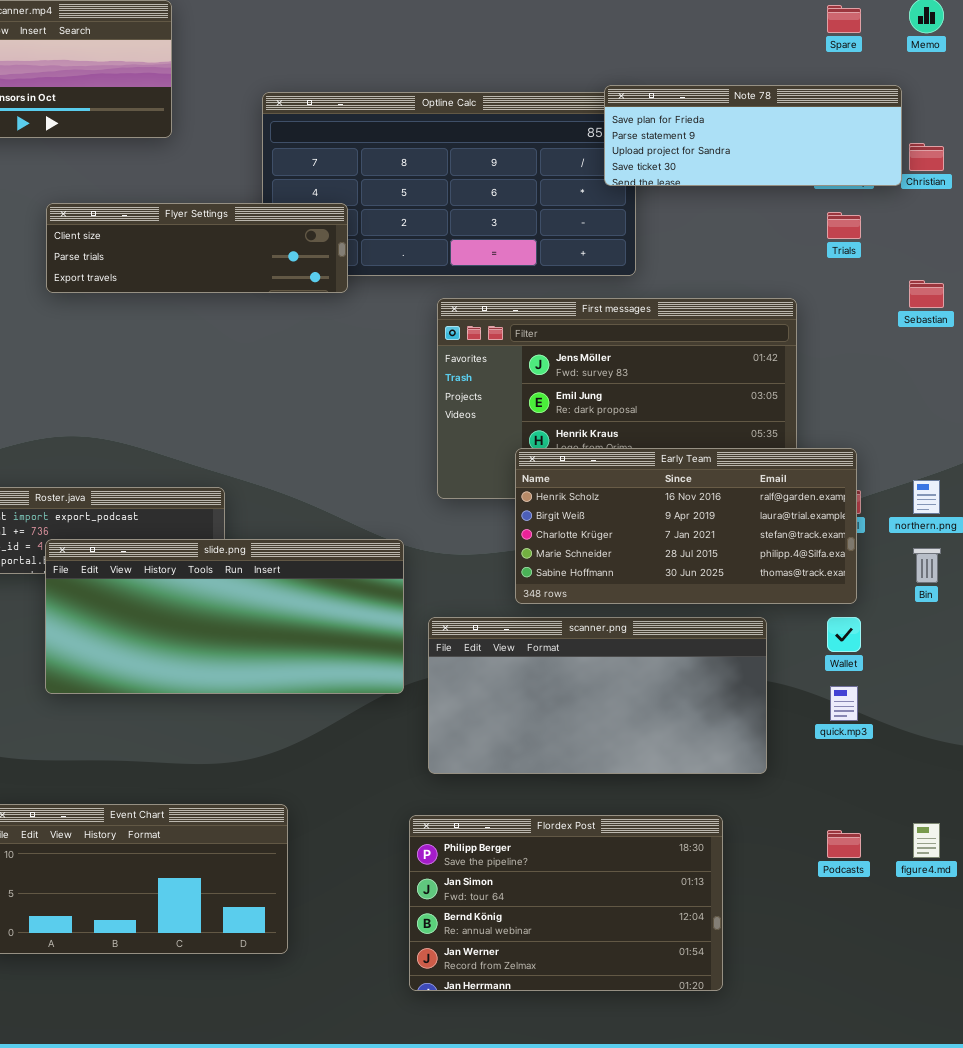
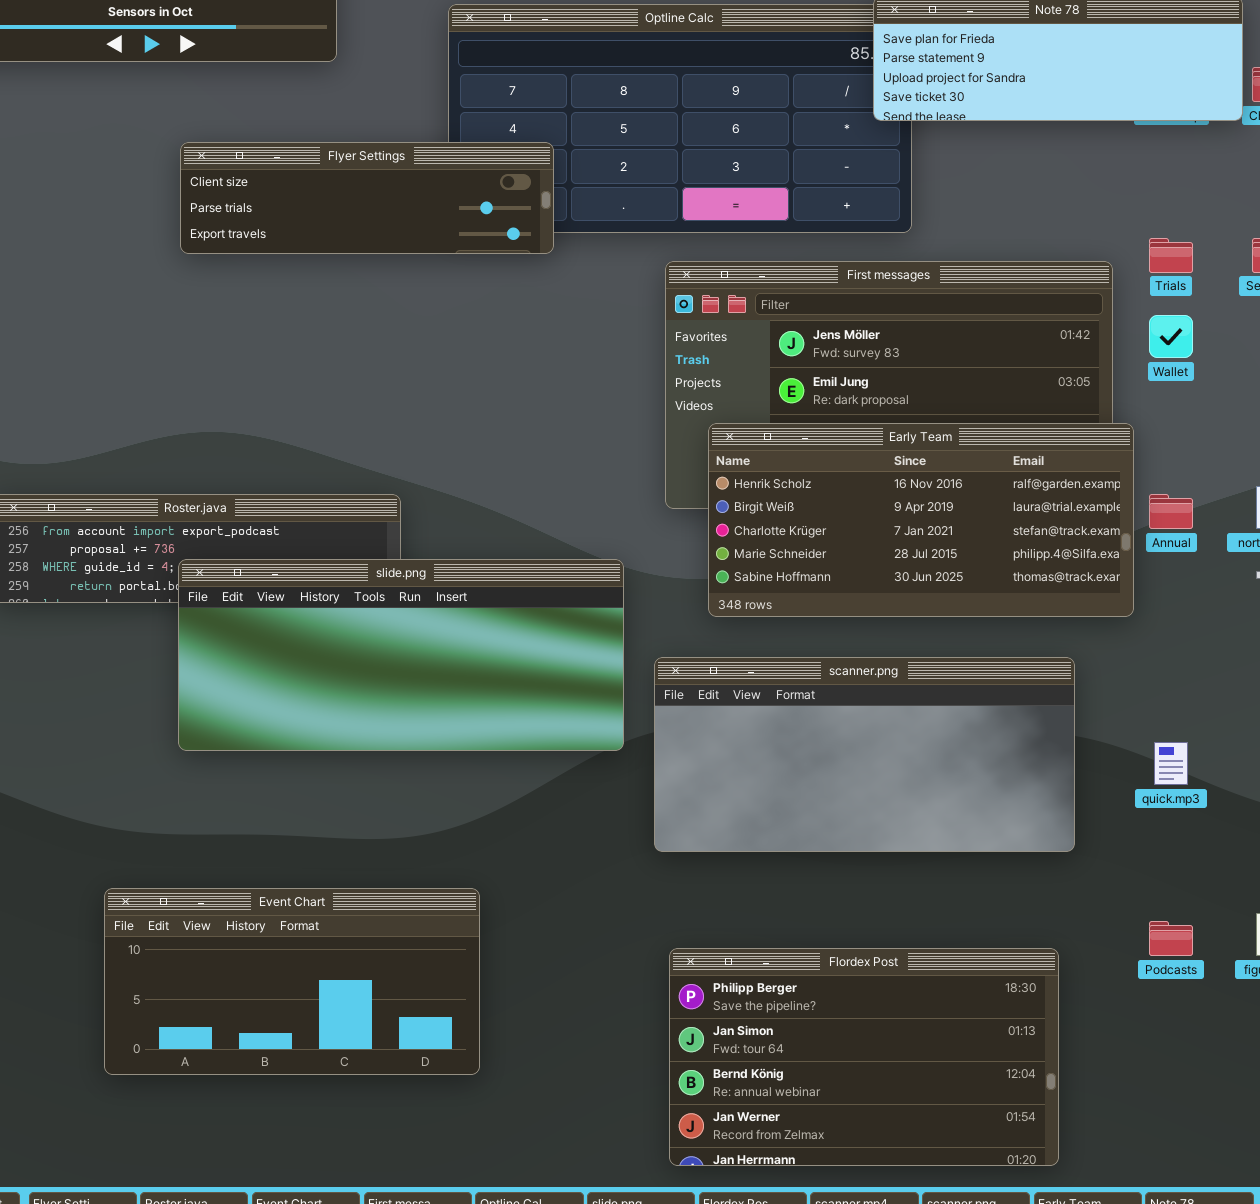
Trials: [827,212,861,239] -> [1149,238,1193,273], moved
Early Team: [515,448,857,604] -> [708,423,1134,617], moved
Wallet: [827,617,861,652] -> [1149,315,1193,358], moved
Flordex Post: [409,815,723,991] -> [669,948,1059,1166], moved

